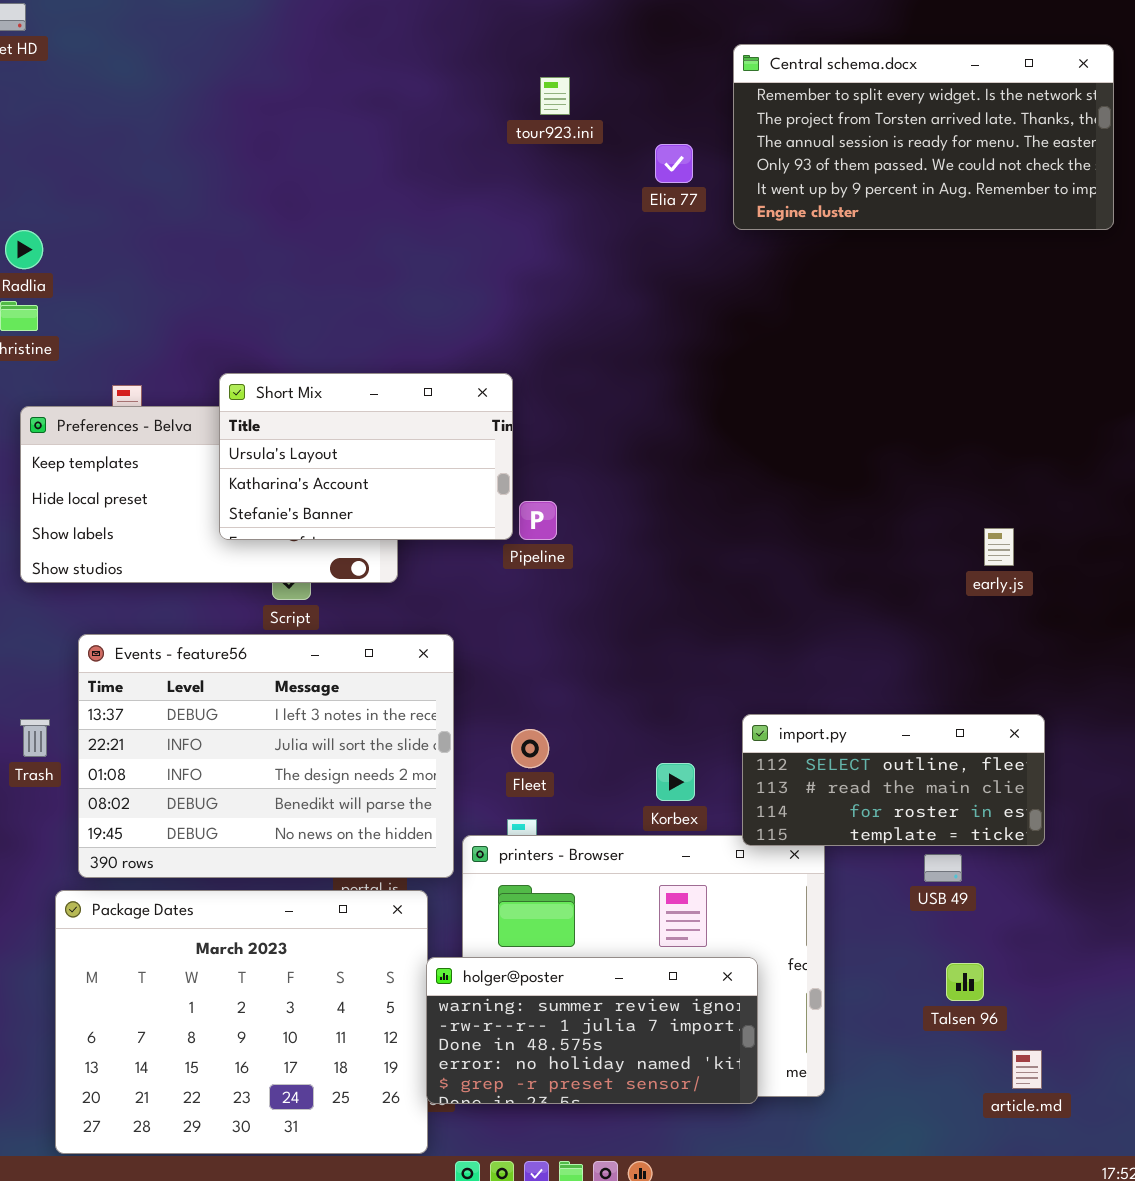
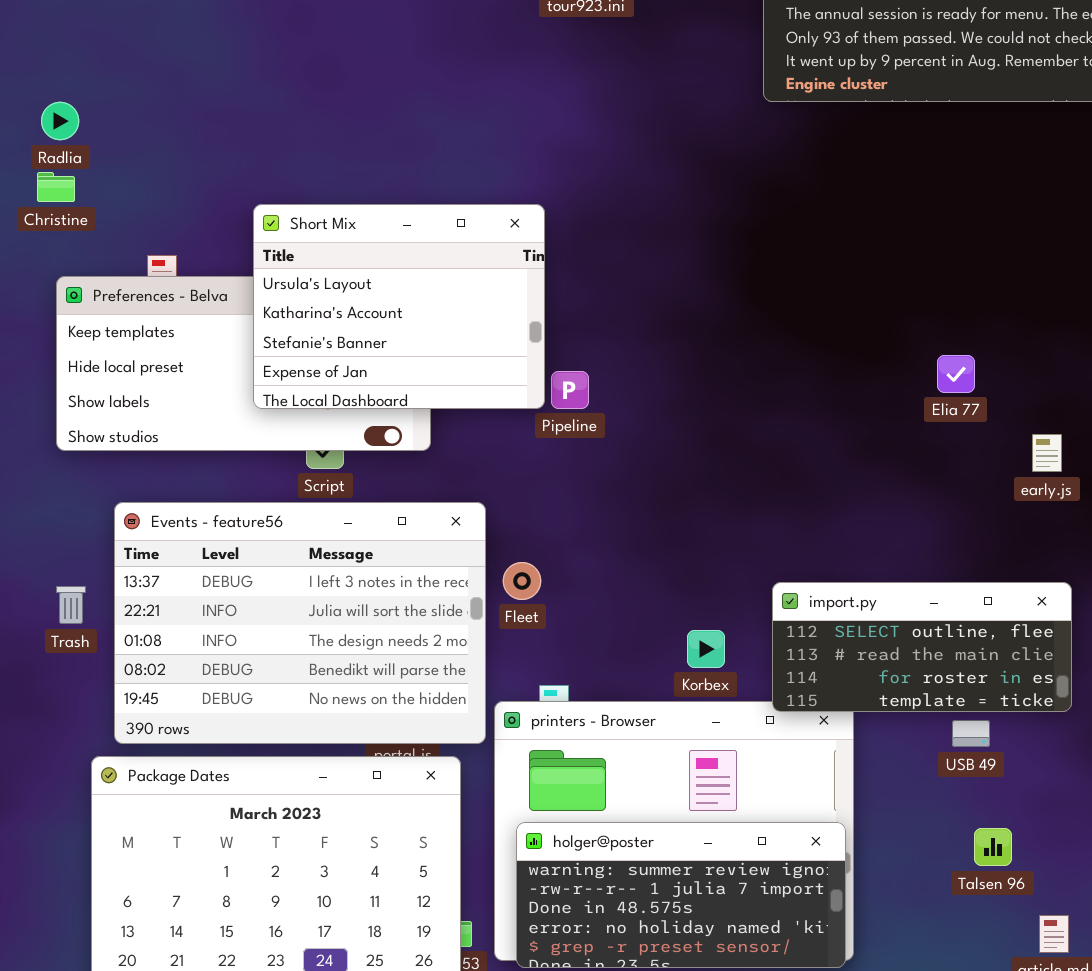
Elia 77: [655,144,693,183] -> [937,355,975,393], moved
Short Mix: [219,373,513,540] -> [253,204,545,409], resized
early.js: [984,528,1014,566] -> [1032,434,1062,472], moved
Fleet: [511,729,549,768] -> [503,562,541,600], moved
holger@poster: [426,957,758,1104] -> [516,822,846,968], moved

